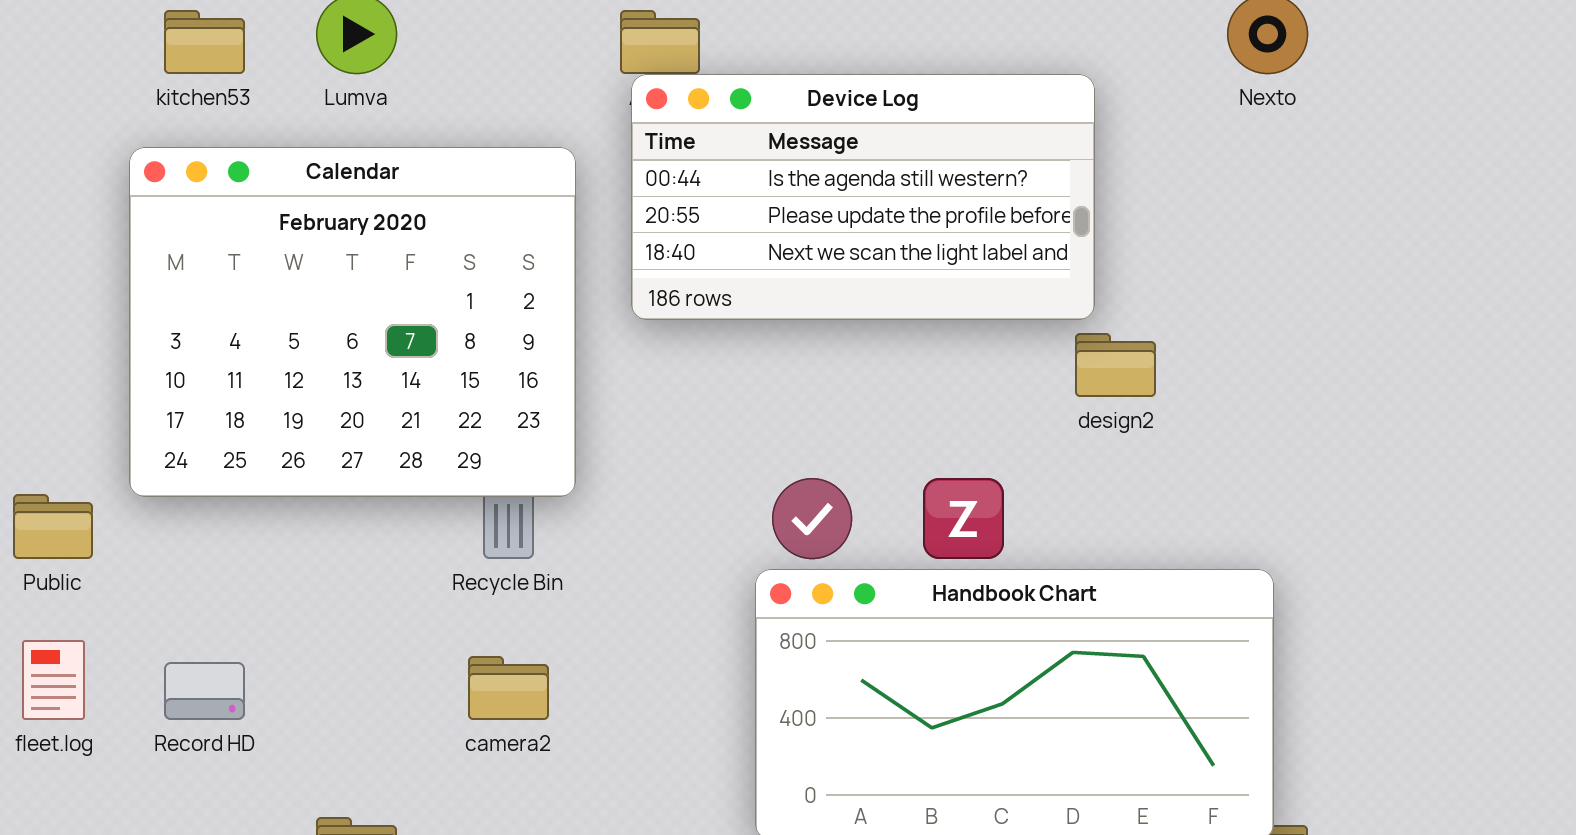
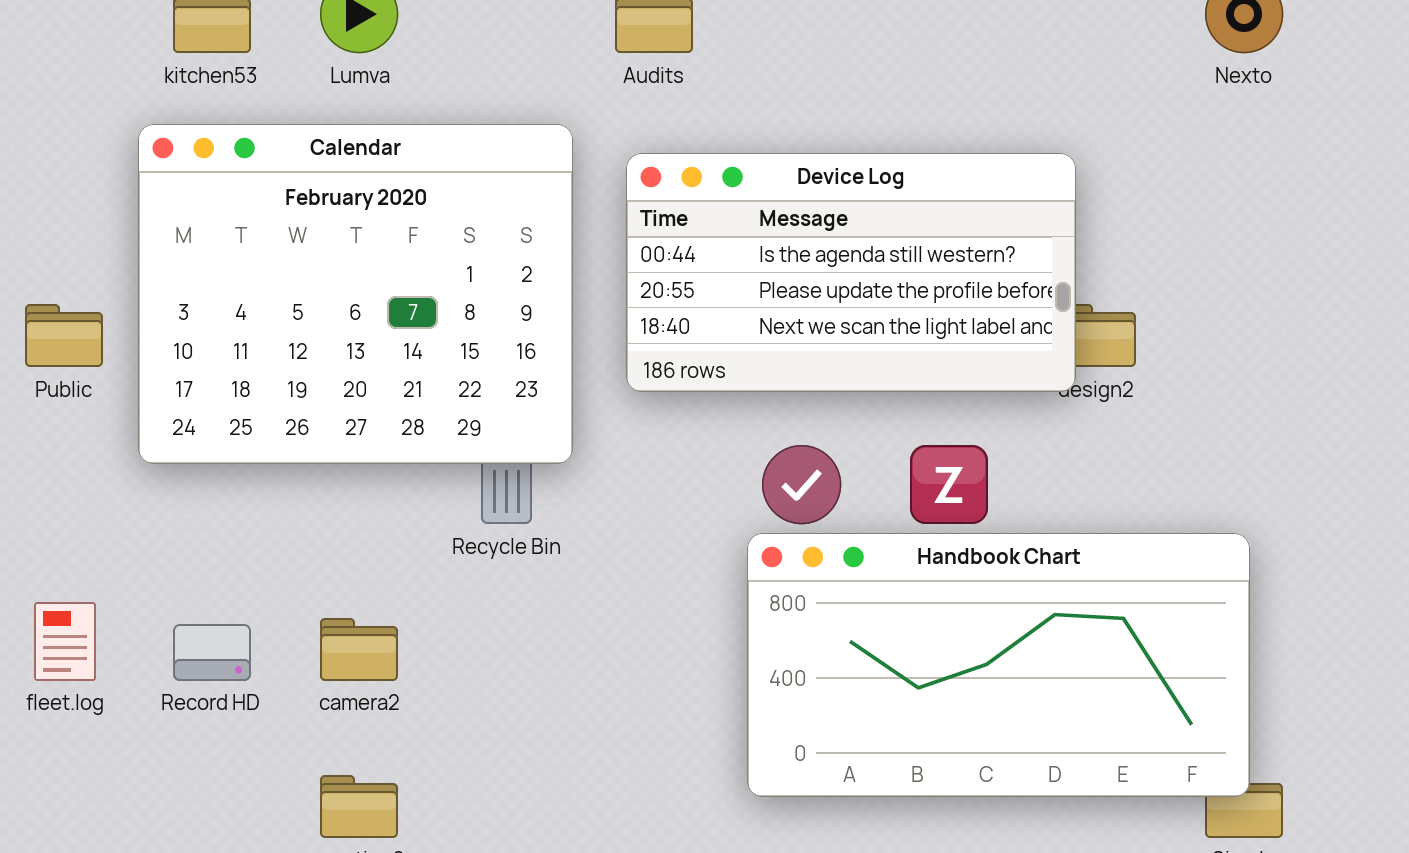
Device Log: [631,74,1095,320] -> [626,153,1076,392], moved
Public: [13,494,93,559] -> [25,304,103,367], moved
camera2: [468,656,549,720] -> [320,618,398,681], moved

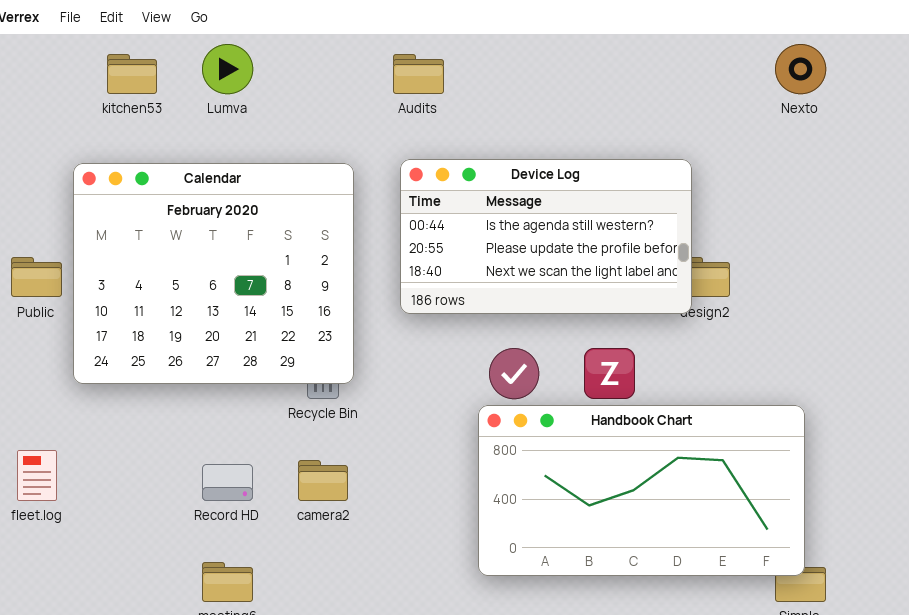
Calendar: [138,124,573,464] -> [73,163,354,384], moved
camera2: [320,618,398,681] -> [298,460,348,501], moved
Record HD: [173,624,251,681] -> [202,464,253,501], moved

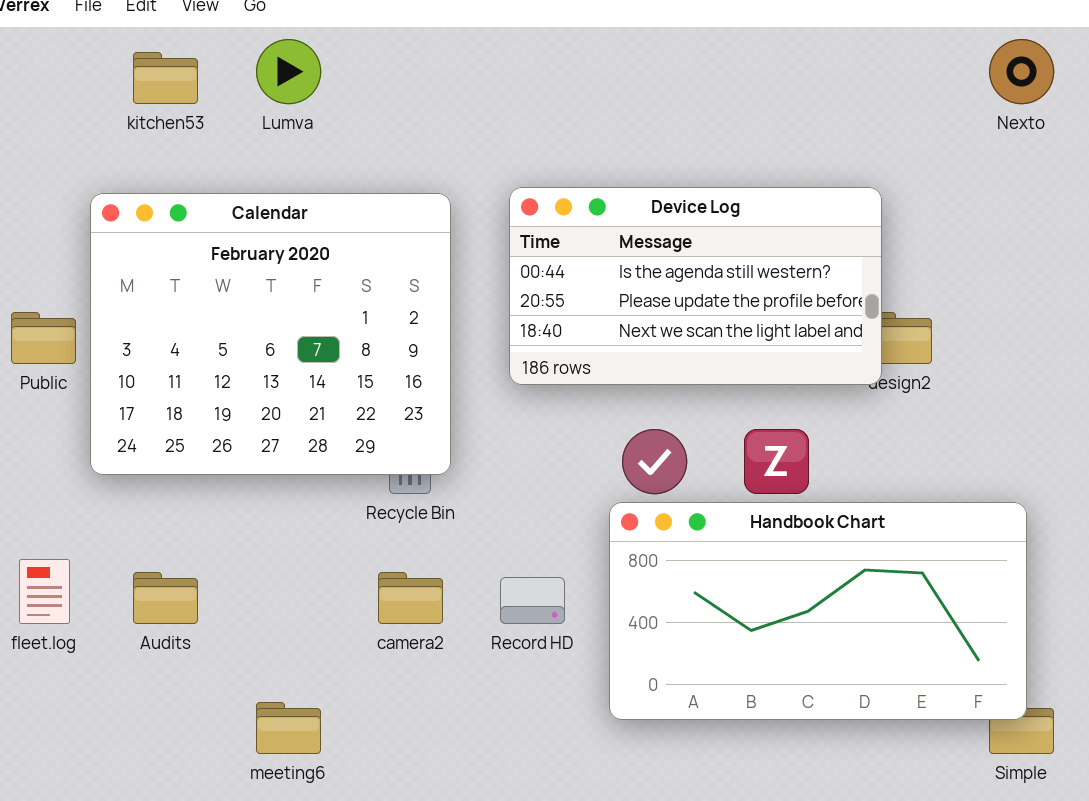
Audits: [393,54,444,94] -> [133,572,198,624], moved
Record HD: [202,464,253,501] -> [500,577,565,624], moved

